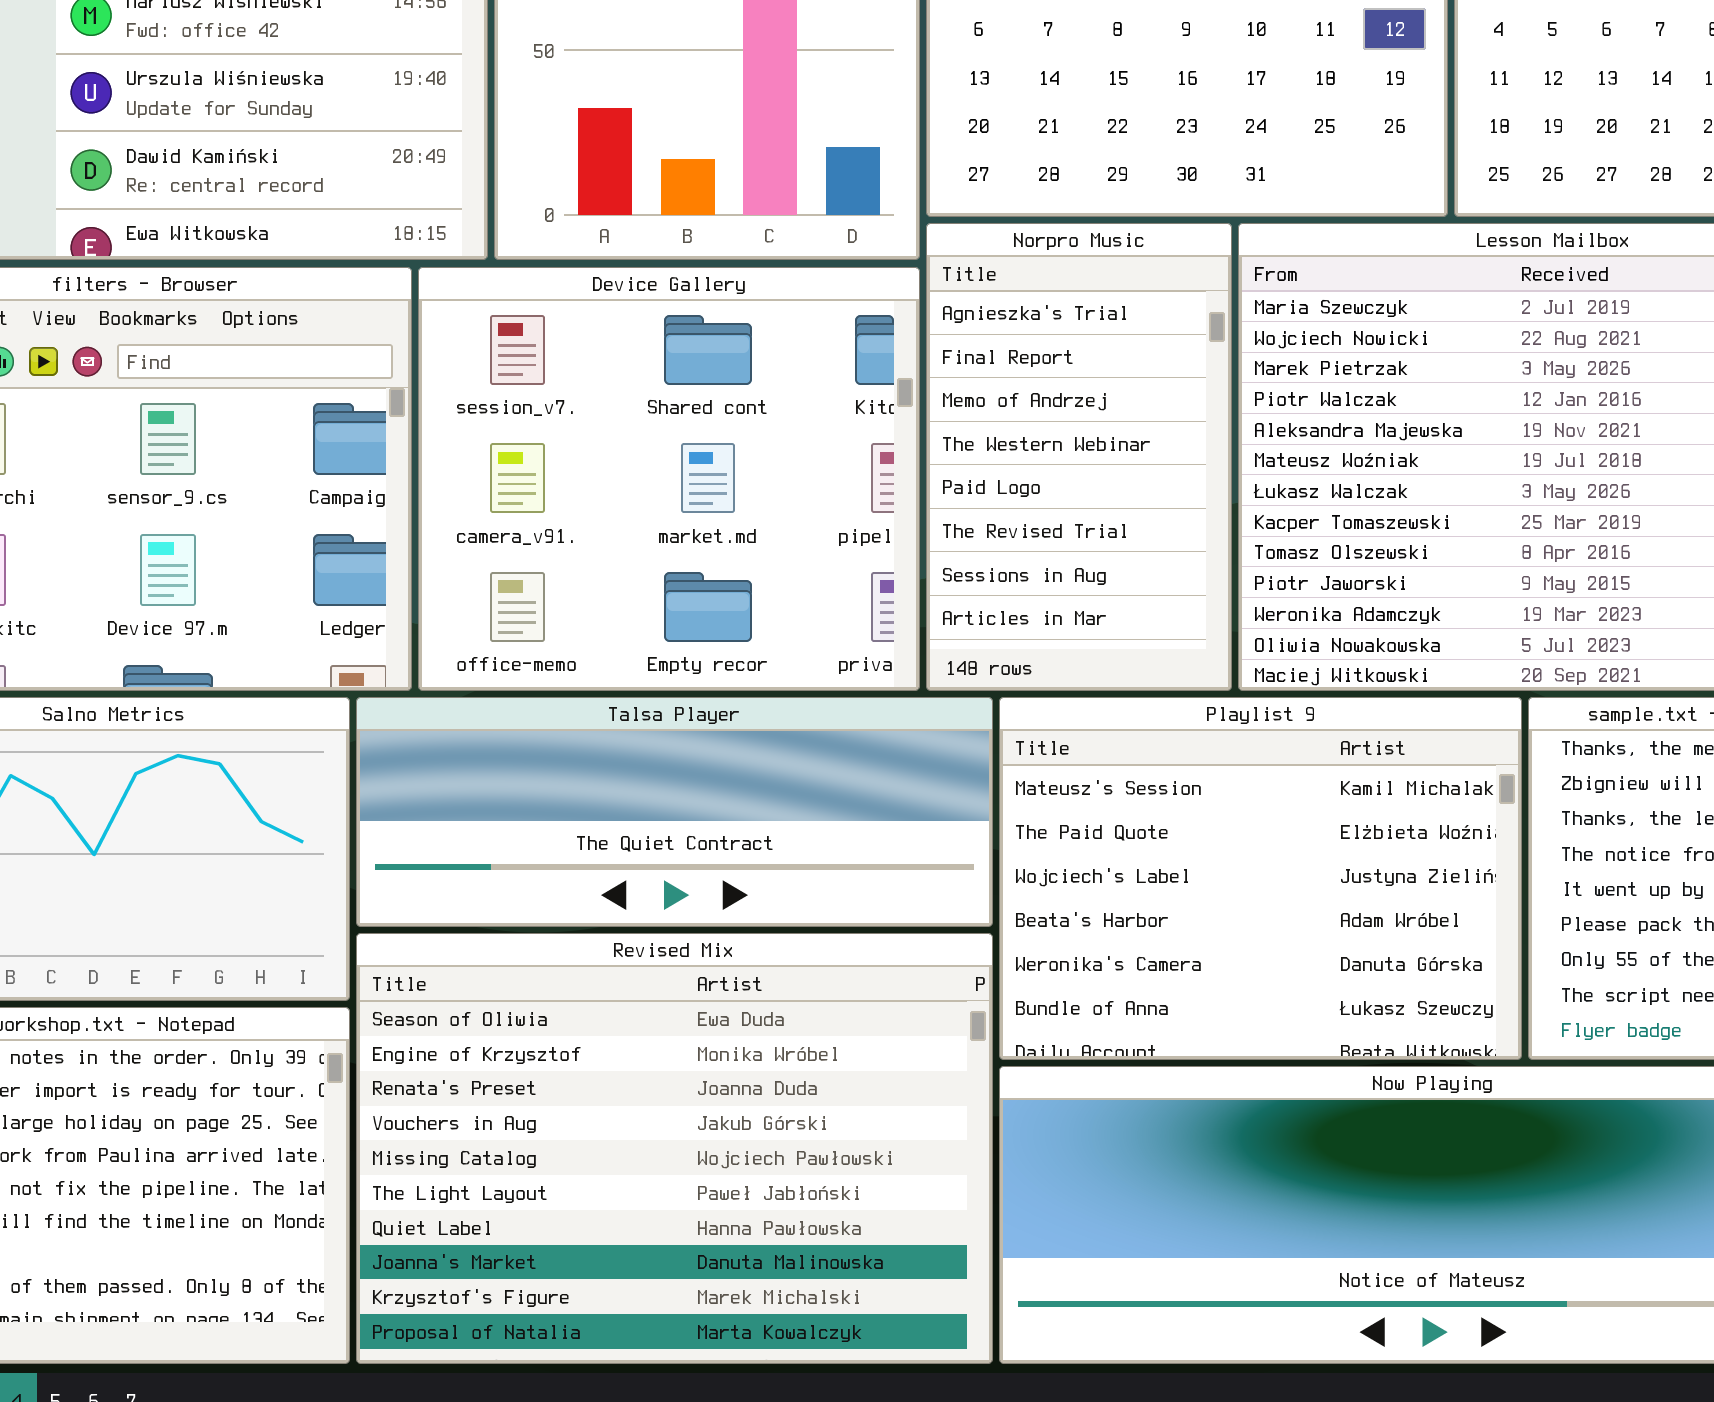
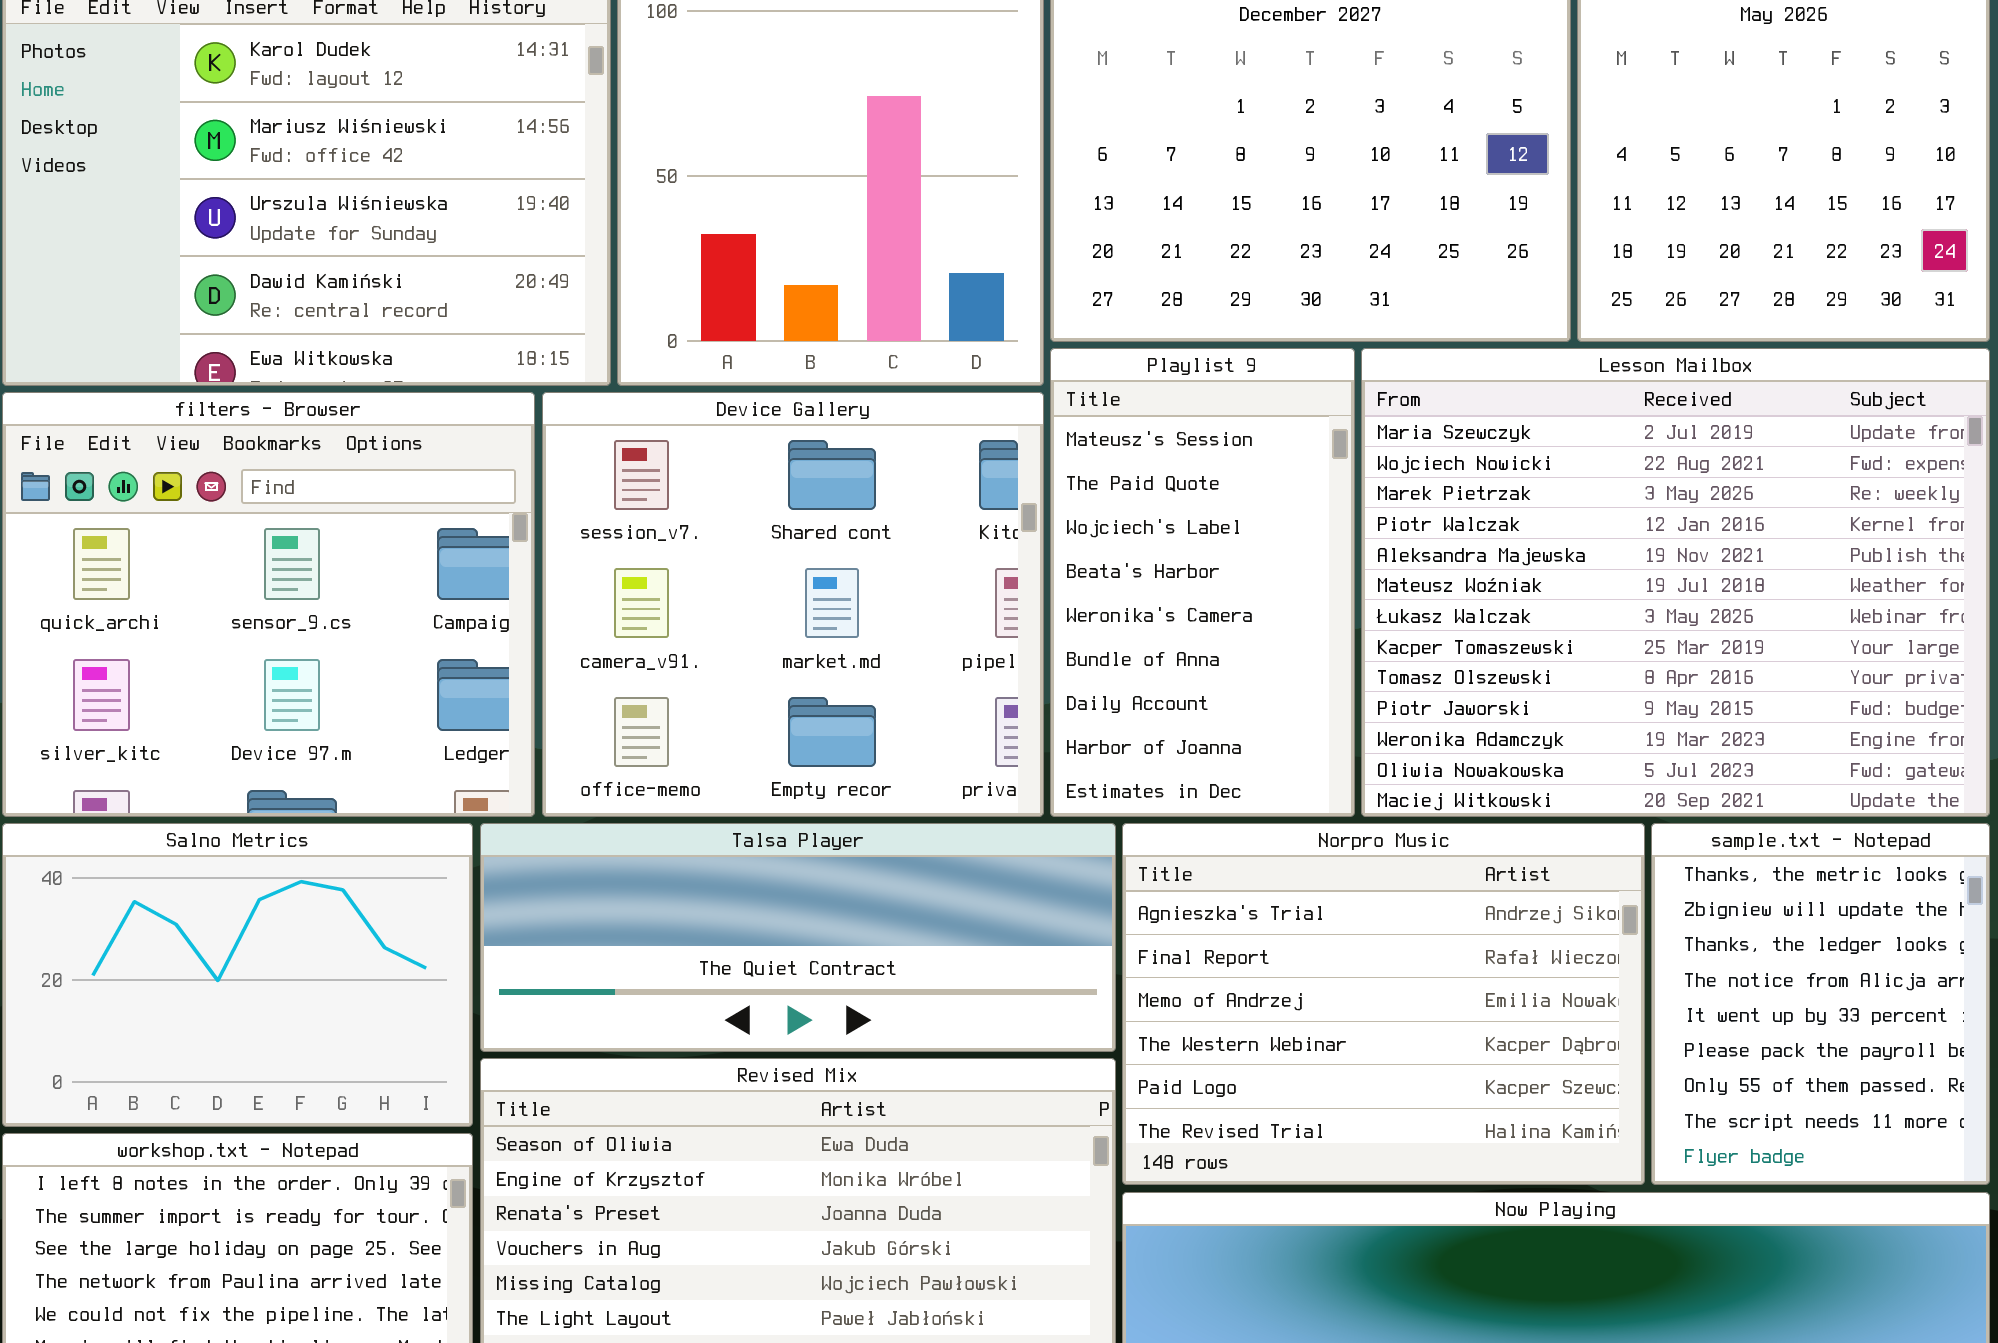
Norpro Music: [926,223,1232,691] -> [1122,823,1645,1185], moved, resized
Playlist 9: [999,697,1522,1060] -> [1050,348,1355,817], moved, resized

